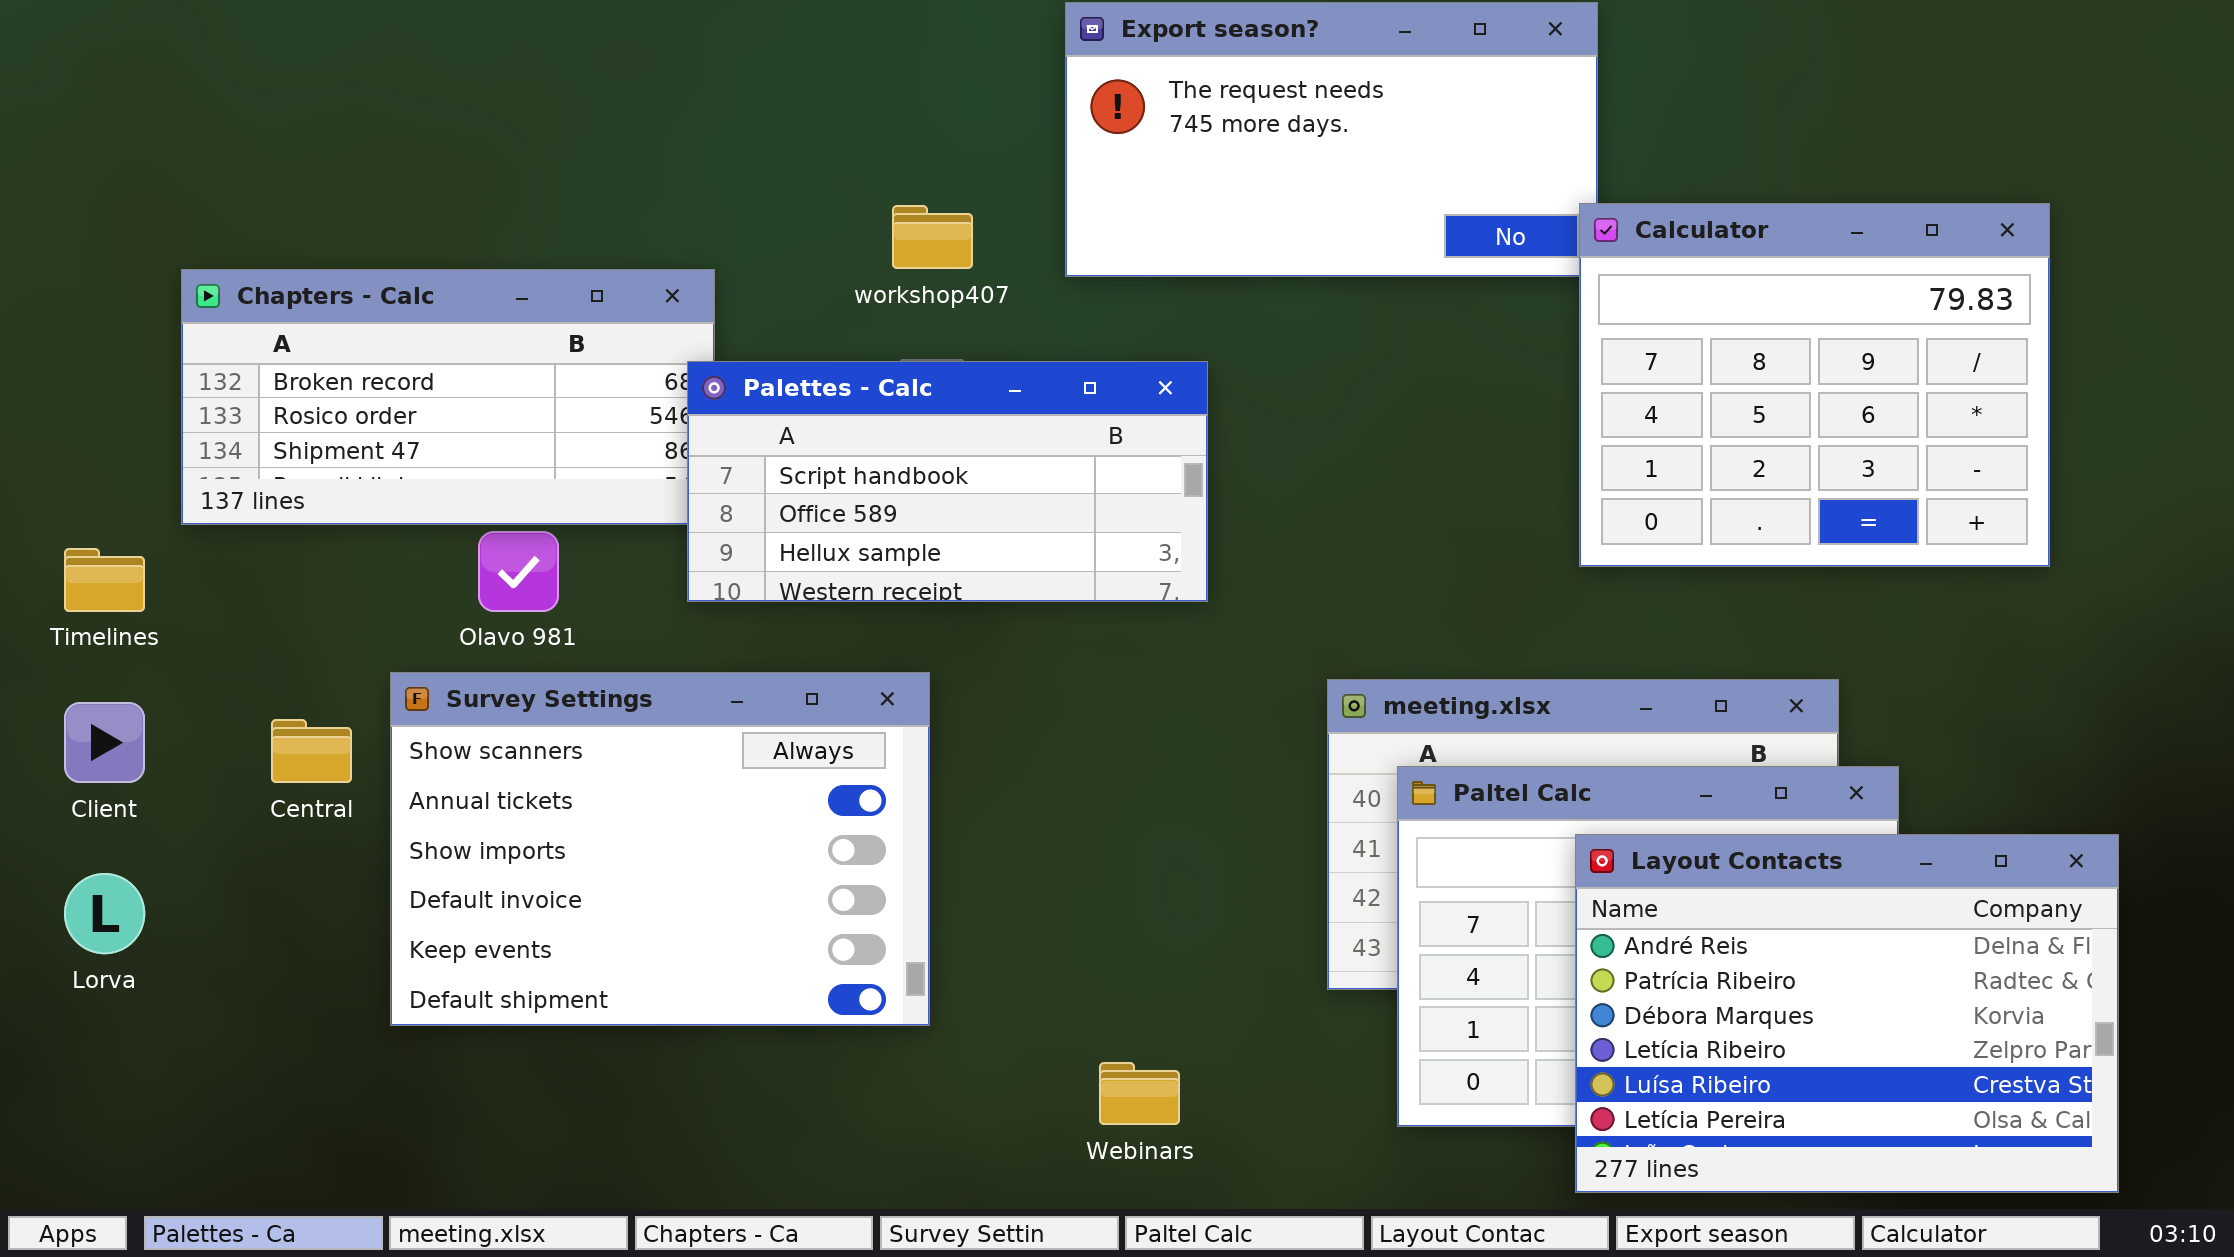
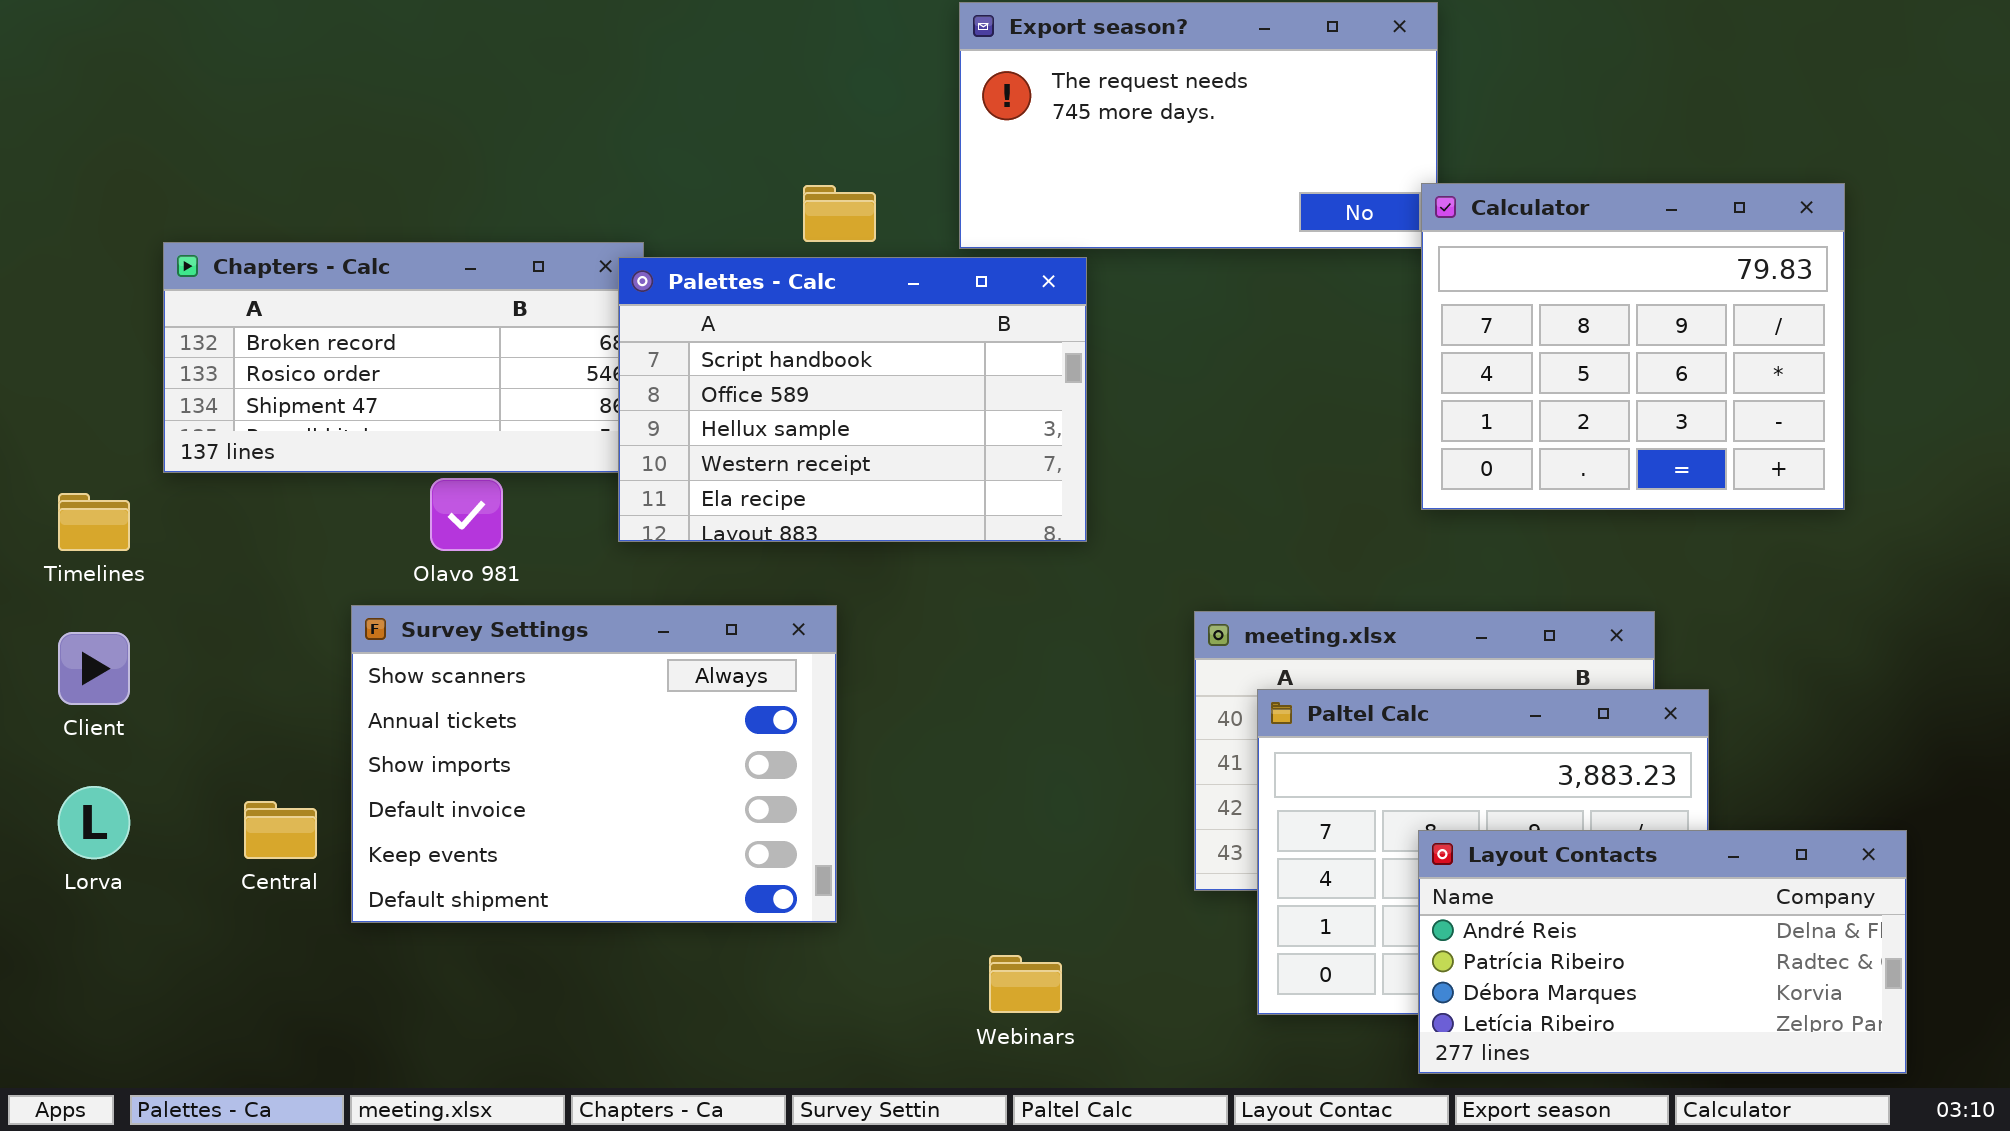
Palettes - Calc: [687,361,1208,602] -> [618,257,1087,542], resized
Central: [271,719,352,783] -> [244,801,317,859], moved
Layout Contacts: [1575,834,2119,1193] -> [1418,830,1907,1074], resized

